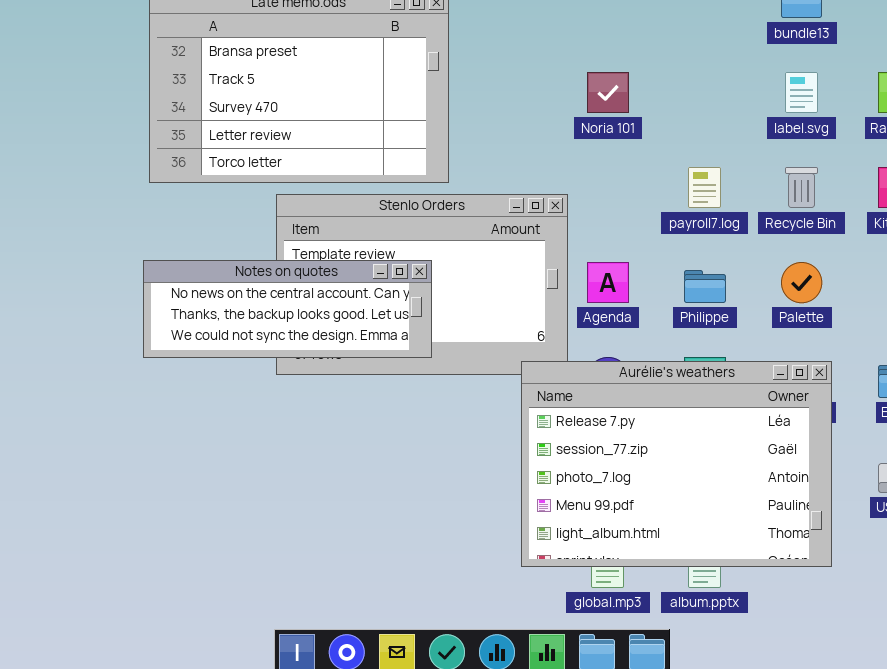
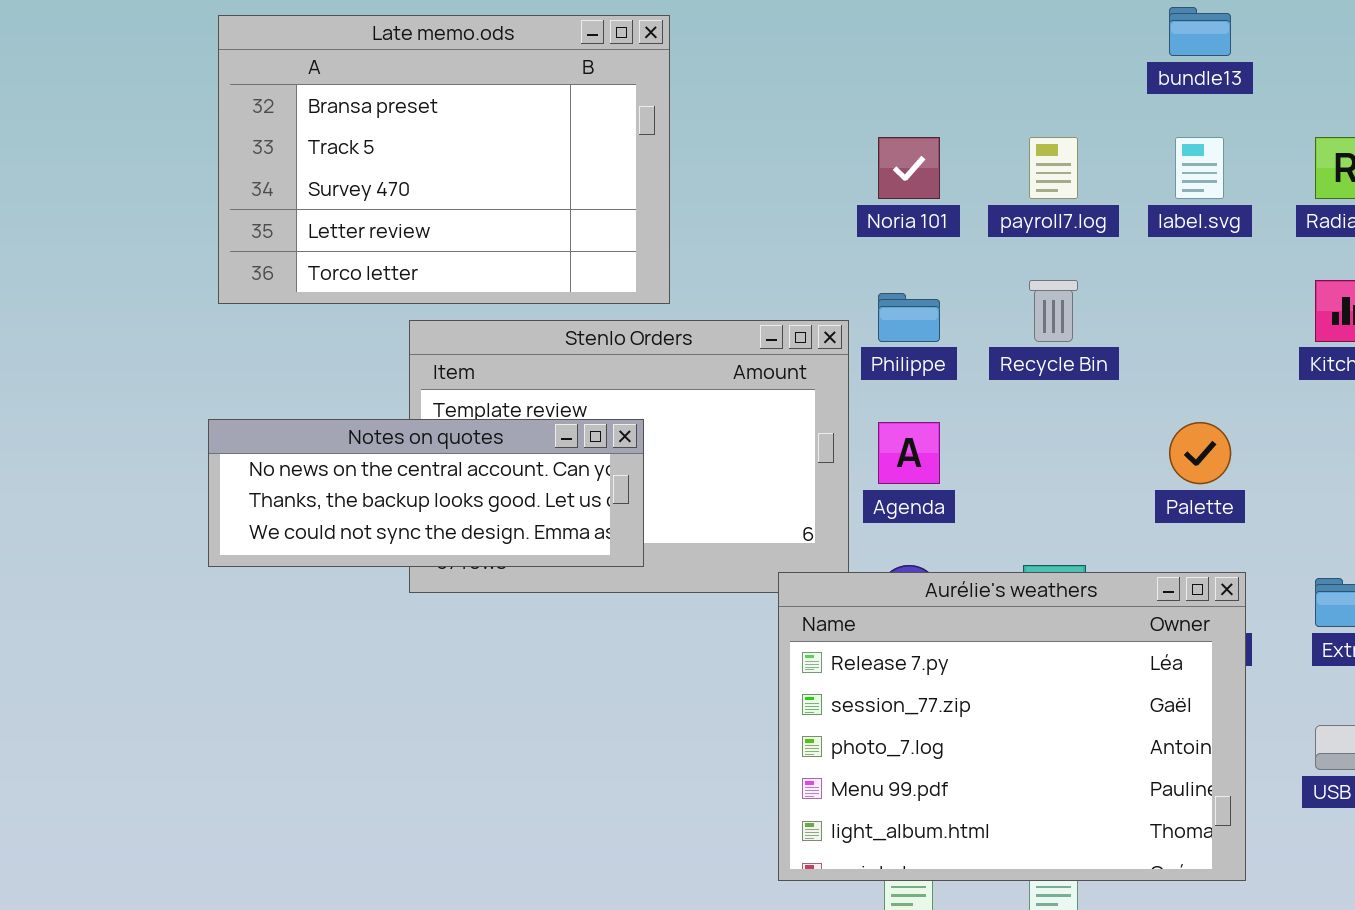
payroll7.log: [688,167,721,208] -> [1029,137,1078,199], moved
Recycle Bin: [785,167,818,208] -> [1029,280,1078,342], moved
Philippe: [684,270,726,303] -> [878,293,940,342], moved

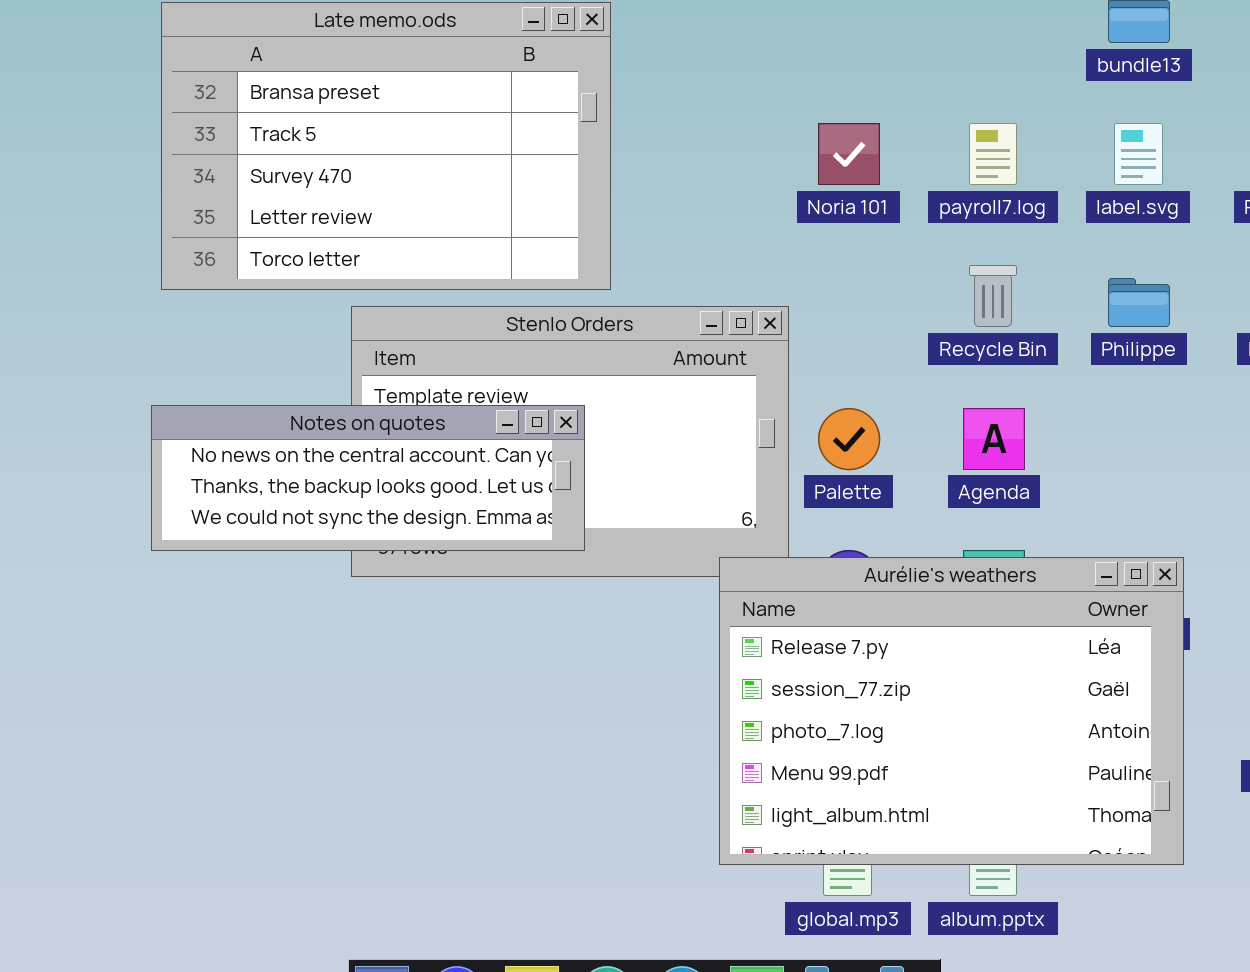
Philippe: [878,293,940,342] -> [1108,278,1170,327], moved
Agenda: [878,422,940,484] -> [963,408,1025,470], moved
Palette: [1169,422,1231,484] -> [818,408,880,470], moved

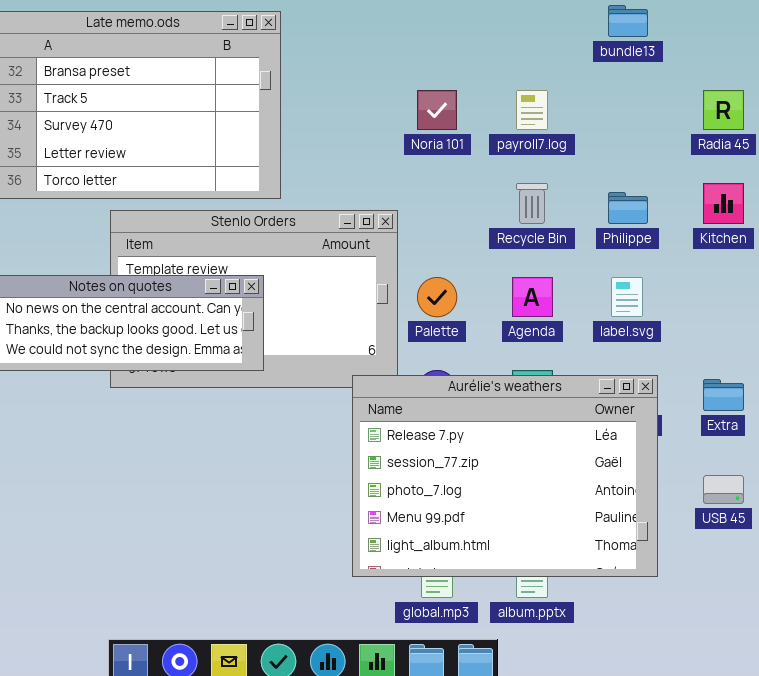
label.svg: [1114,123,1163,185] -> [611,277,643,317], moved

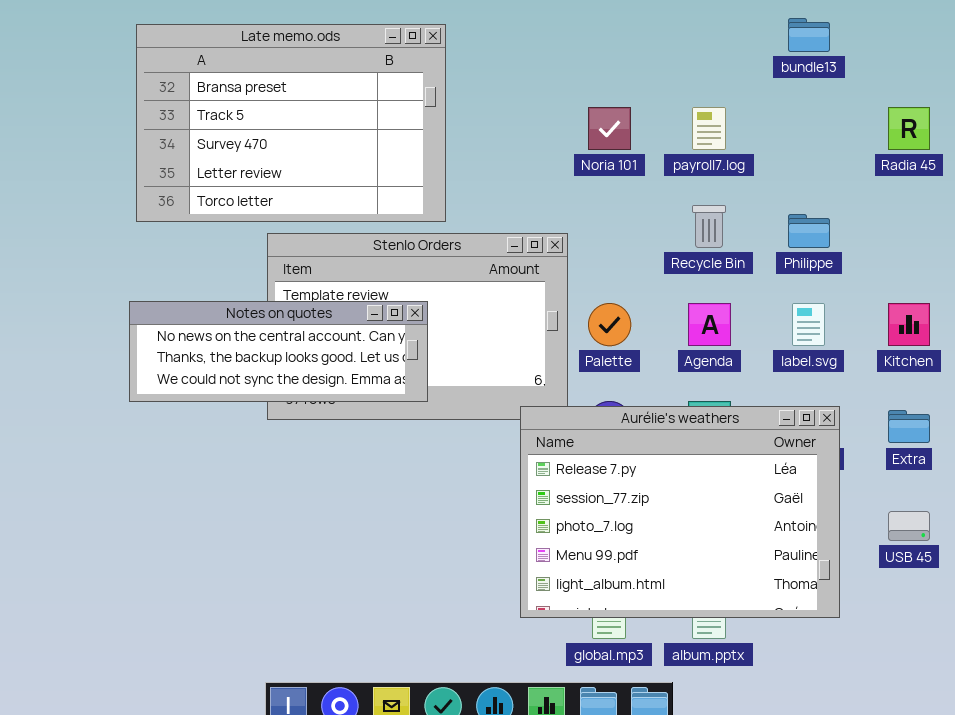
Kitchen: [703,183,744,224] -> [888,303,930,346], moved

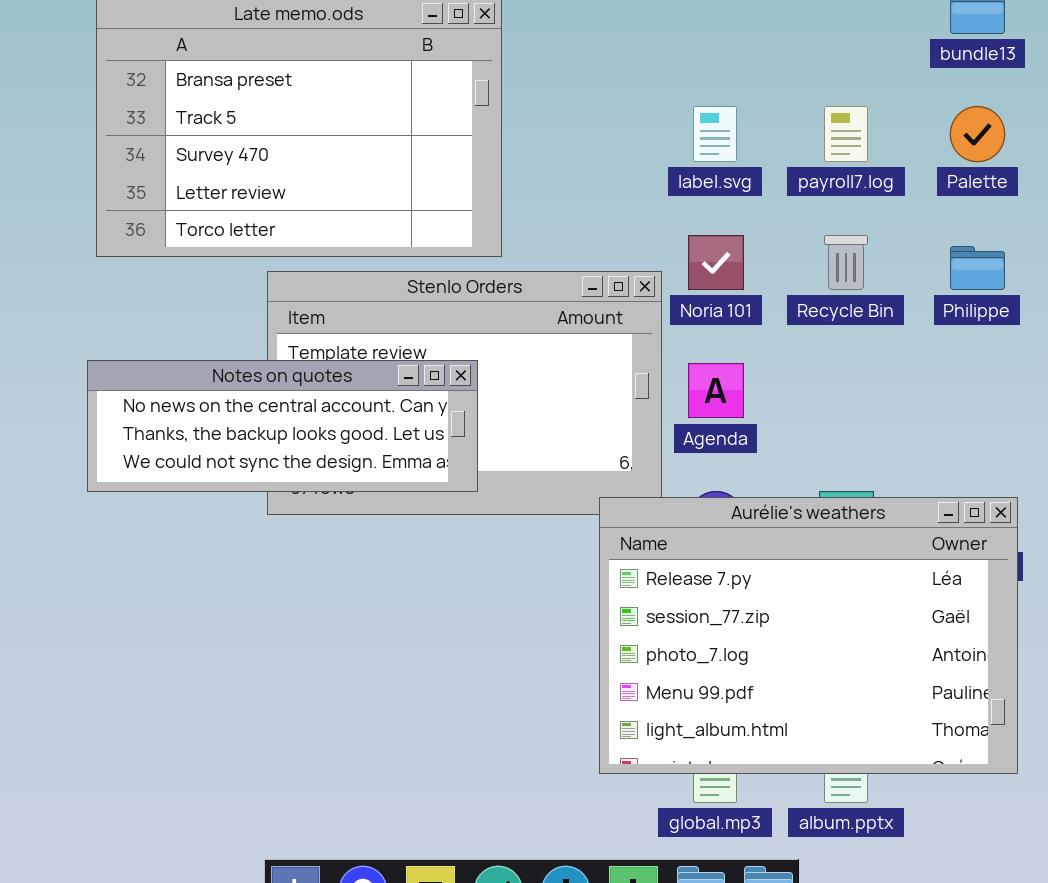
Noria 101: [588,107,631,150] -> [688,235,744,290], moved
Palette: [588,303,631,346] -> [950,106,1005,162], moved
Agenda: [688,303,731,346] -> [688,363,744,418], moved
label.svg: [792,303,825,346] -> [693,106,737,162], moved

